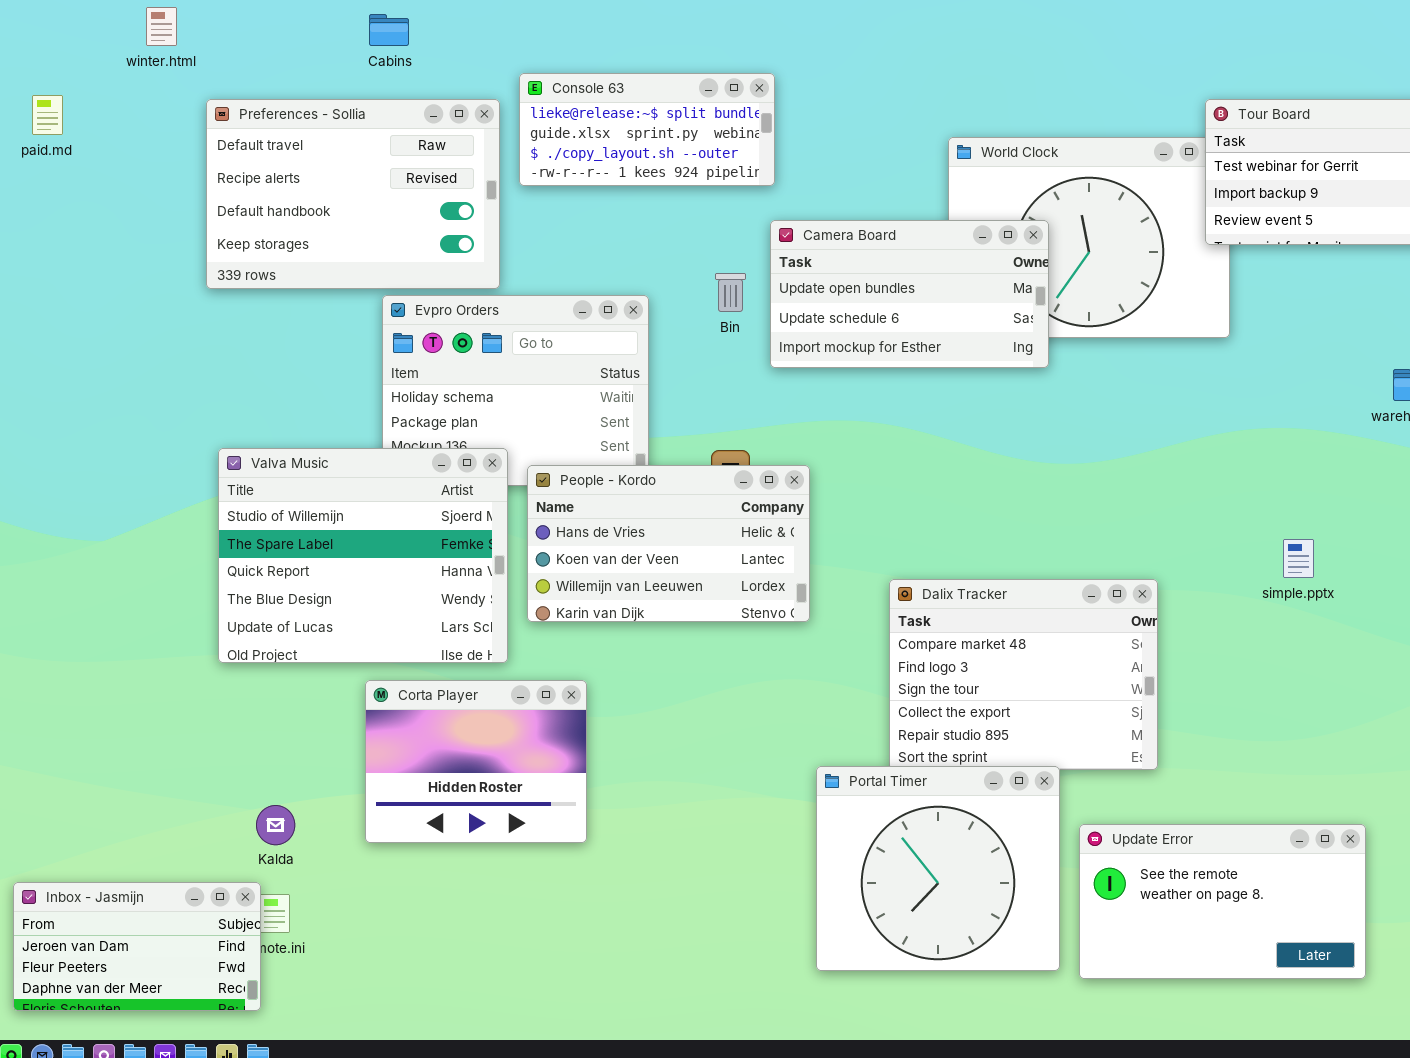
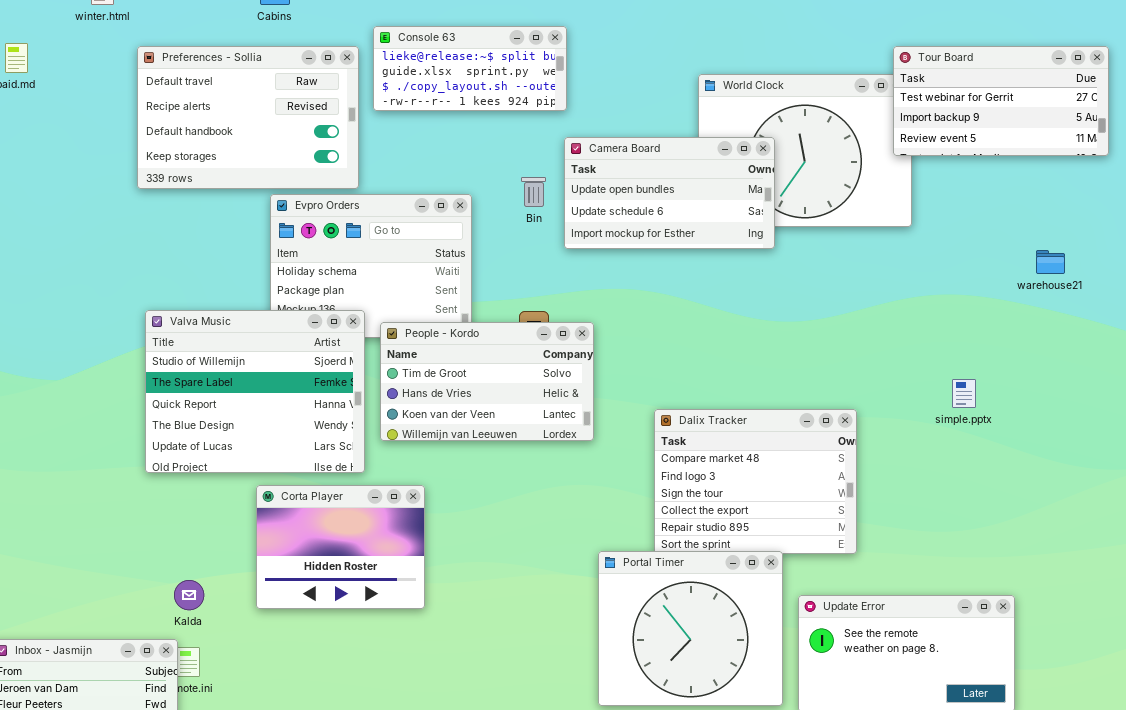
People - Kordo: [527,465,810,622] -> [380,322,594,441], scrolled up 1 row

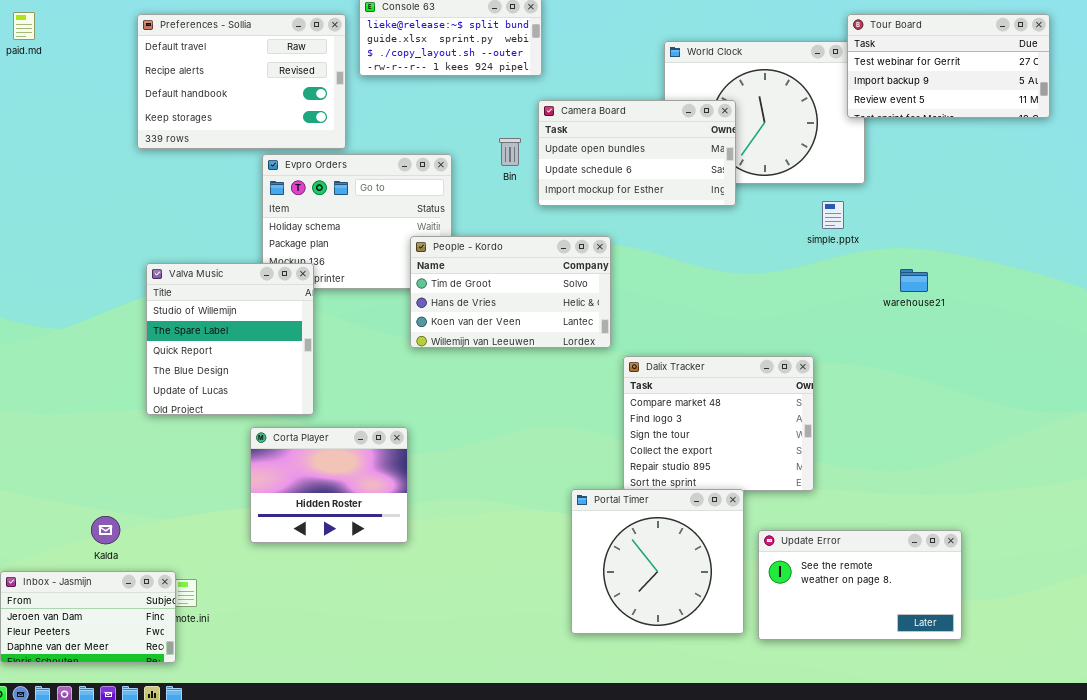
warehouse21: [1036,250,1065,274] -> [900,269,928,292], moved
Valva Music: [145,310,365,473] -> [146,263,314,415], resized
People - Kordo: [380,322,594,441] -> [410,236,611,348], moved
simple.pptx: [952,379,976,408] -> [822,201,844,229], moved
Kalda: [174,580,204,610] -> [91,516,120,544], moved

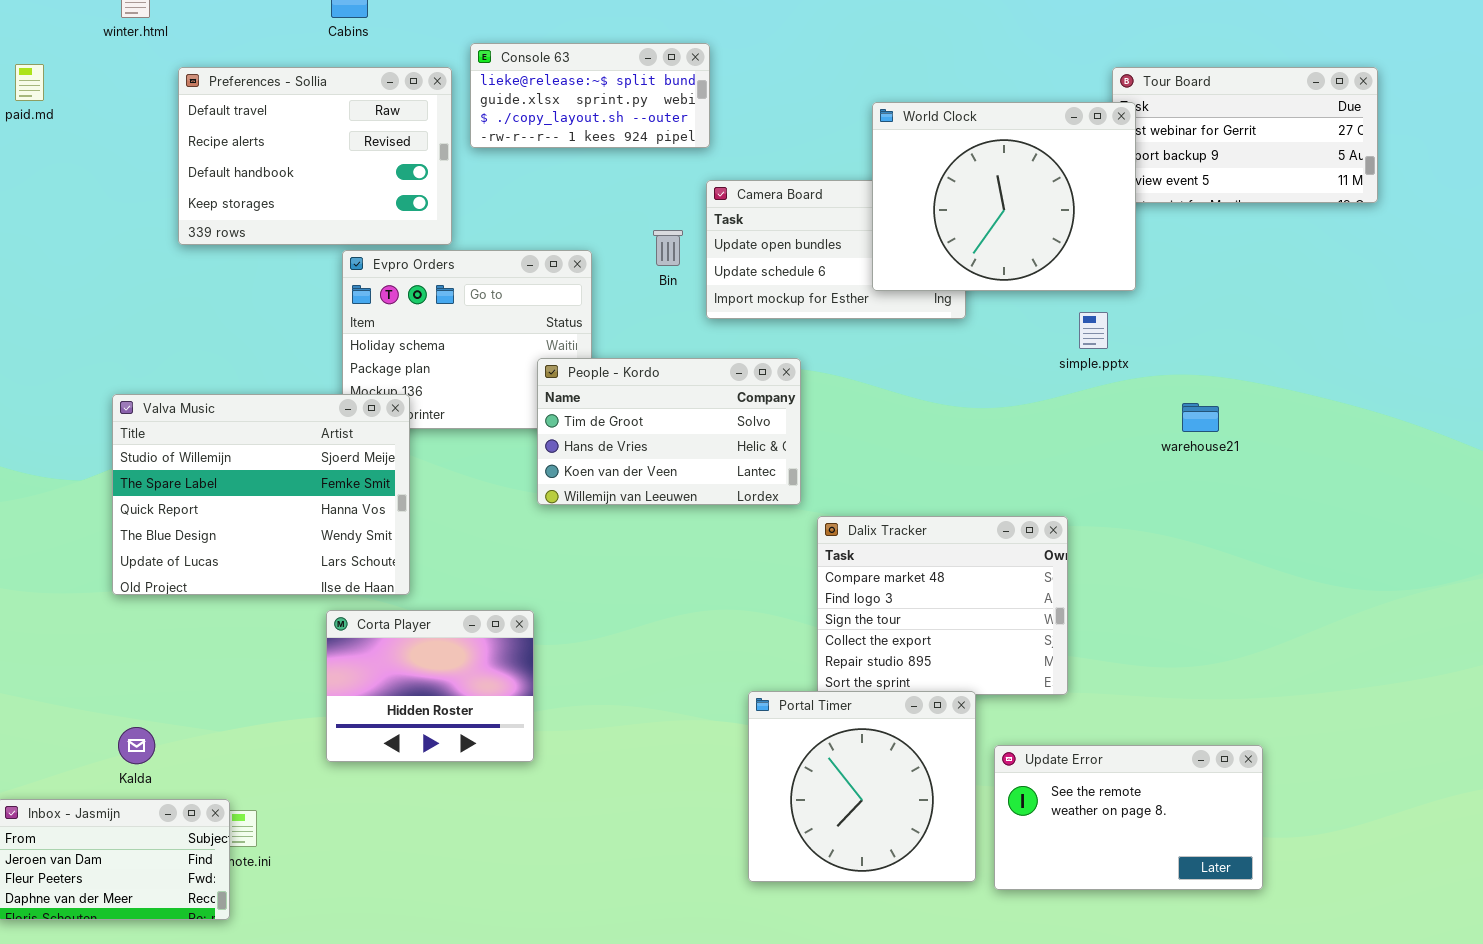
World Clock: [664,41,865,184] -> [872,102,1136,291], raised
Valva Music: [146,263,314,415] -> [112,394,410,595], resized

